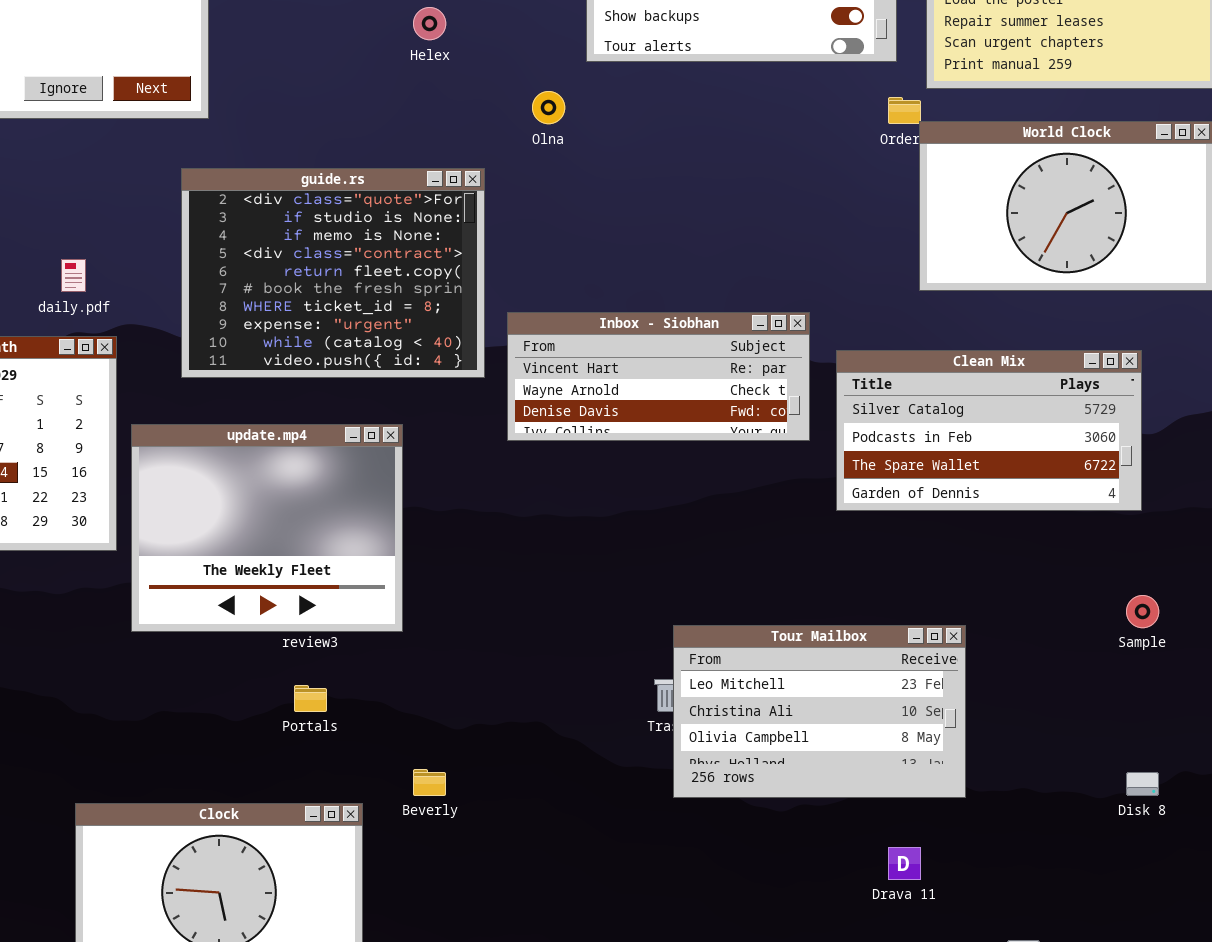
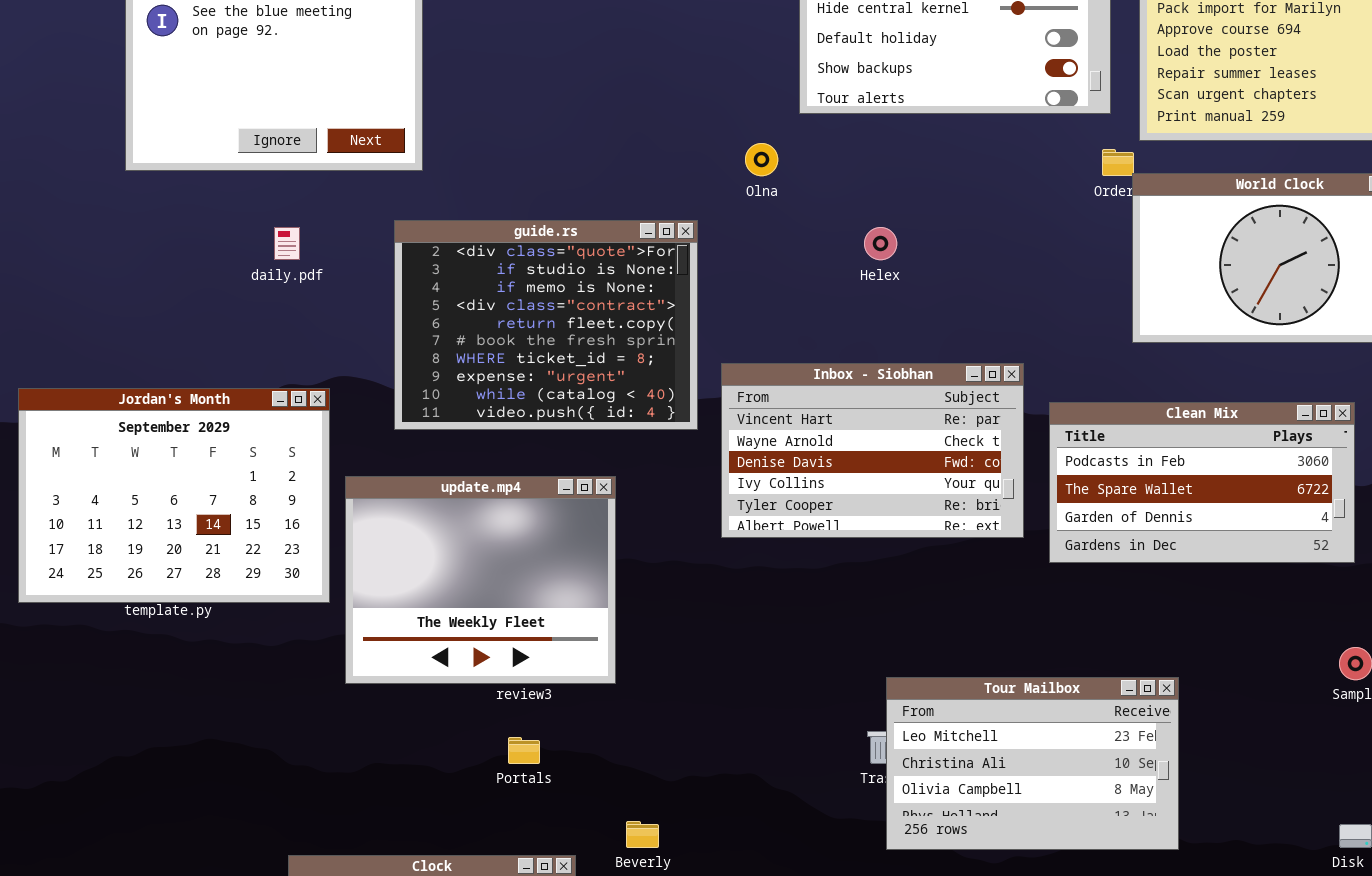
Helex: [413,7,446,40] -> [864,227,897,260], moved
daily.pdf: [61,259,86,292] -> [274,227,300,260], moved
Inbox - Siobhan: [507,312,810,441] -> [721,363,1024,538], resized
Clean Mix: [836,350,1142,511] -> [1049,402,1355,563], scrolled down 1 row

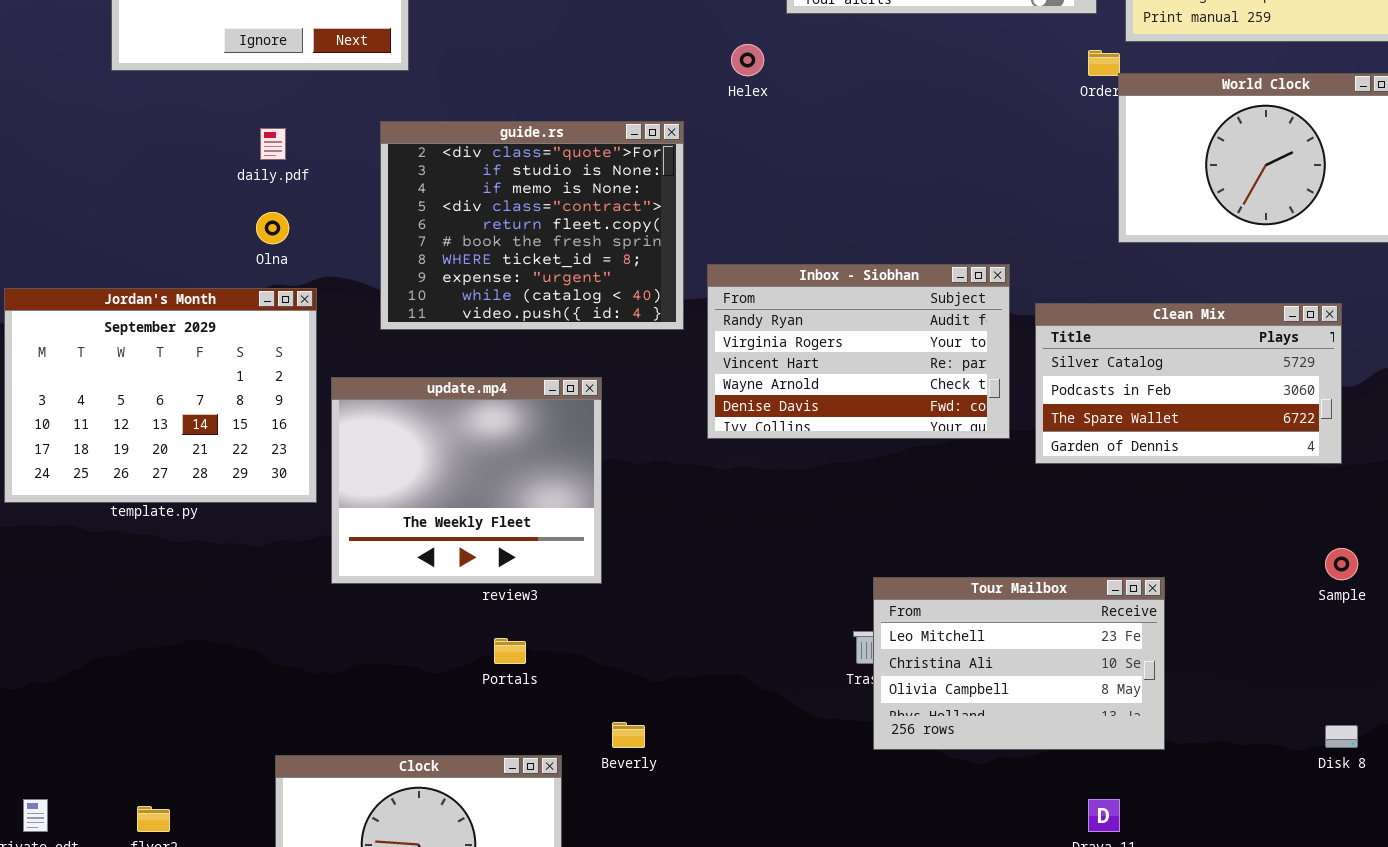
Olna: [745,143,778,176] -> [256,212,289,244], moved
Helex: [864,227,897,260] -> [731,44,764,76], moved
Inbox - Siobhan: [721,363,1024,538] -> [707,264,1010,439], scrolled up 2 rows
Clean Mix: [1049,402,1355,563] -> [1035,303,1342,464], scrolled up 1 row

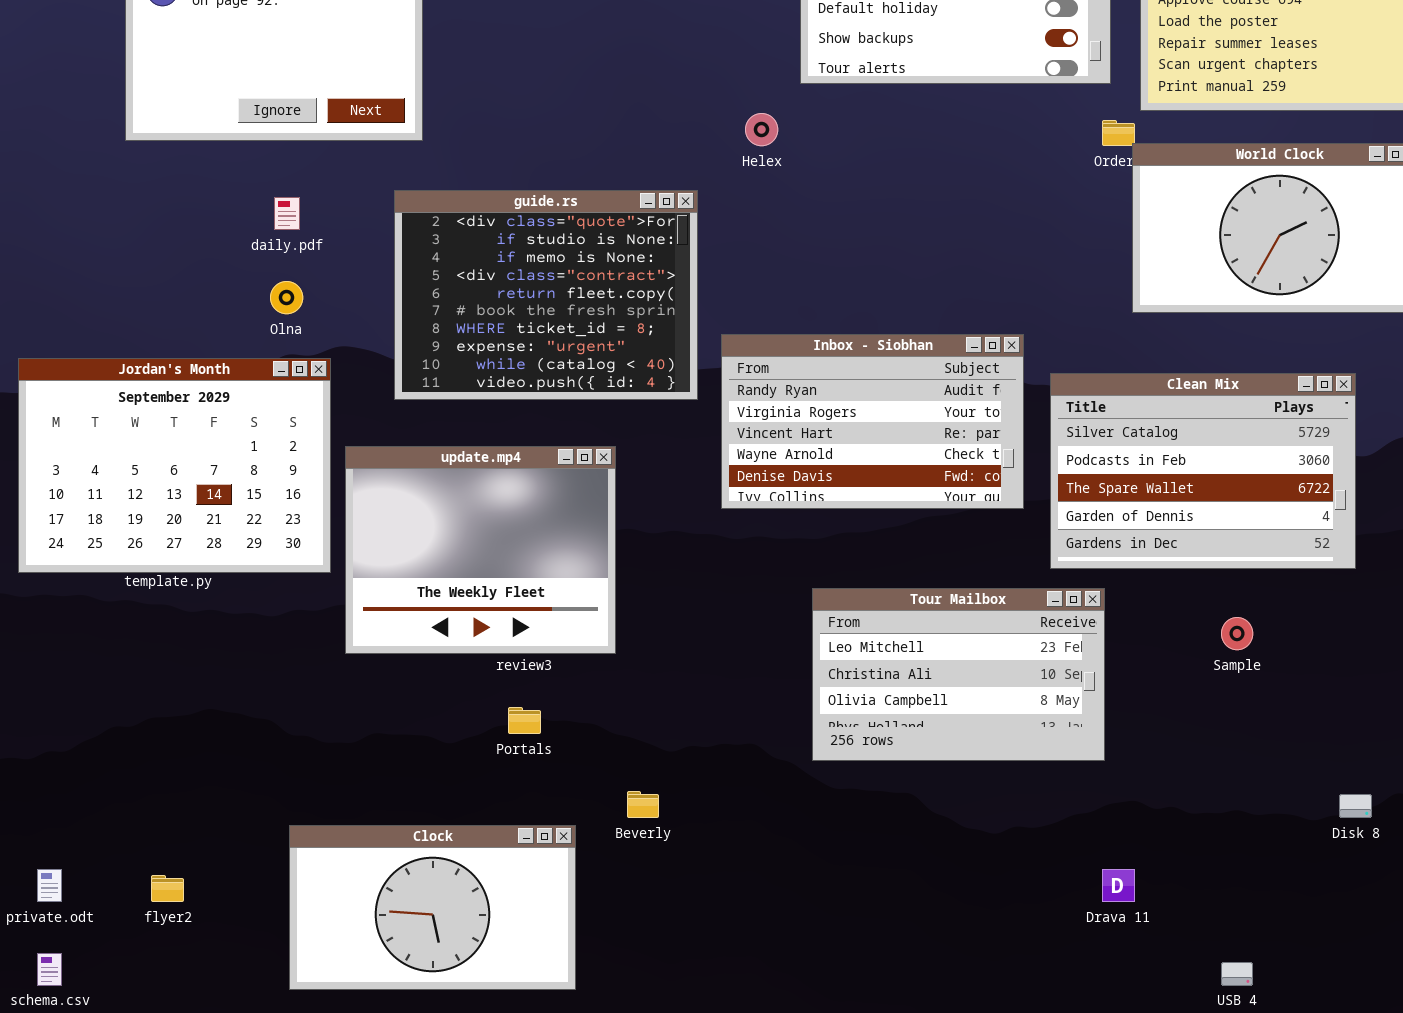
Clean Mix: [1035,303,1342,464] -> [1050,373,1356,569], resized
Sample: [1325,548,1358,580] -> [1221,617,1253,650], moved
Tour Mailbox: [873,577,1165,750] -> [812,588,1105,761], moved

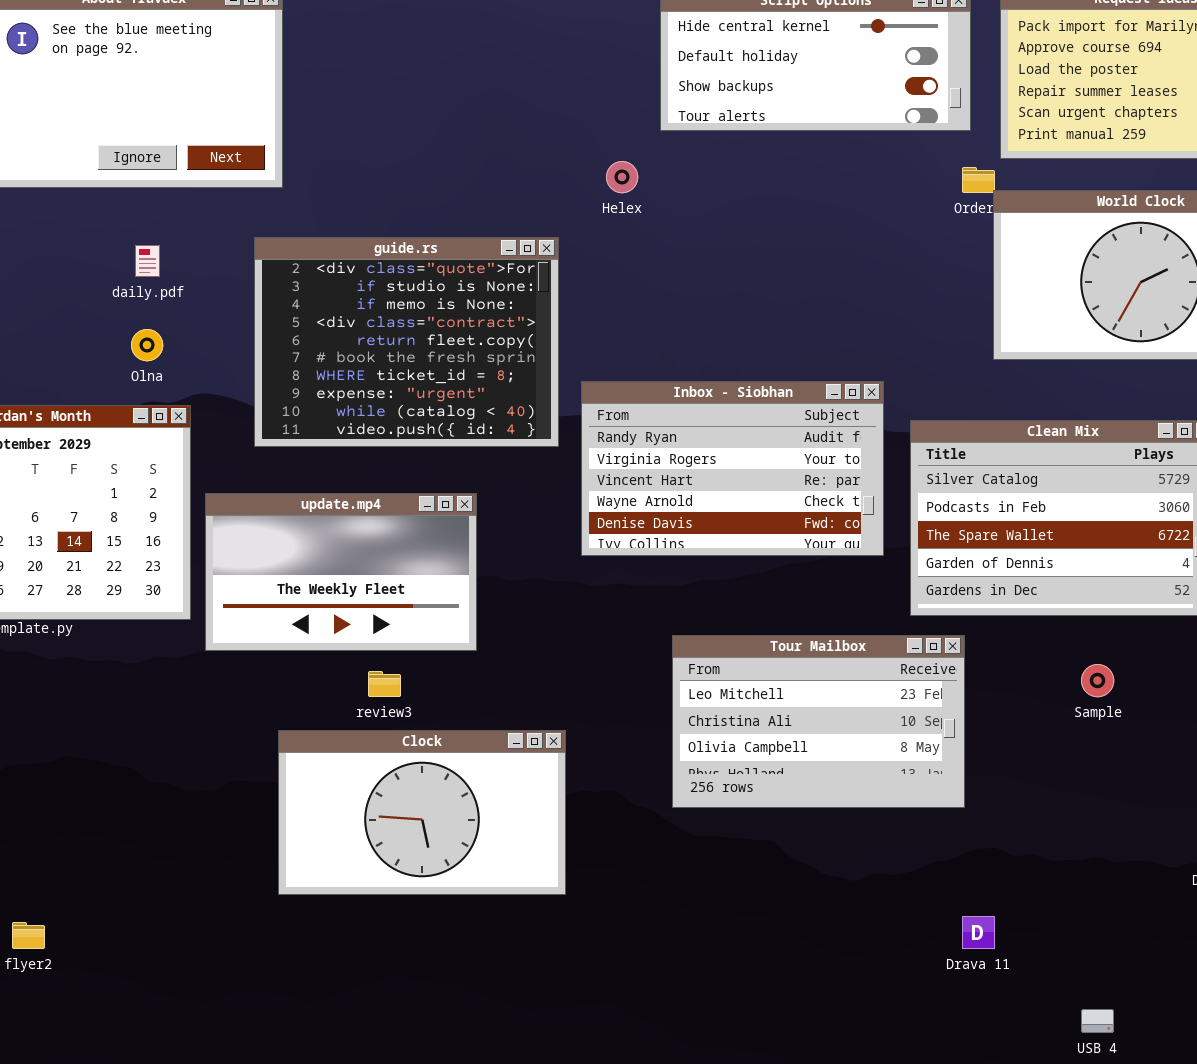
update.mp4: [345,446,616,654] -> [205,493,477,651], resized
Clock: [289,825,576,990] -> [278,730,566,895], moved

